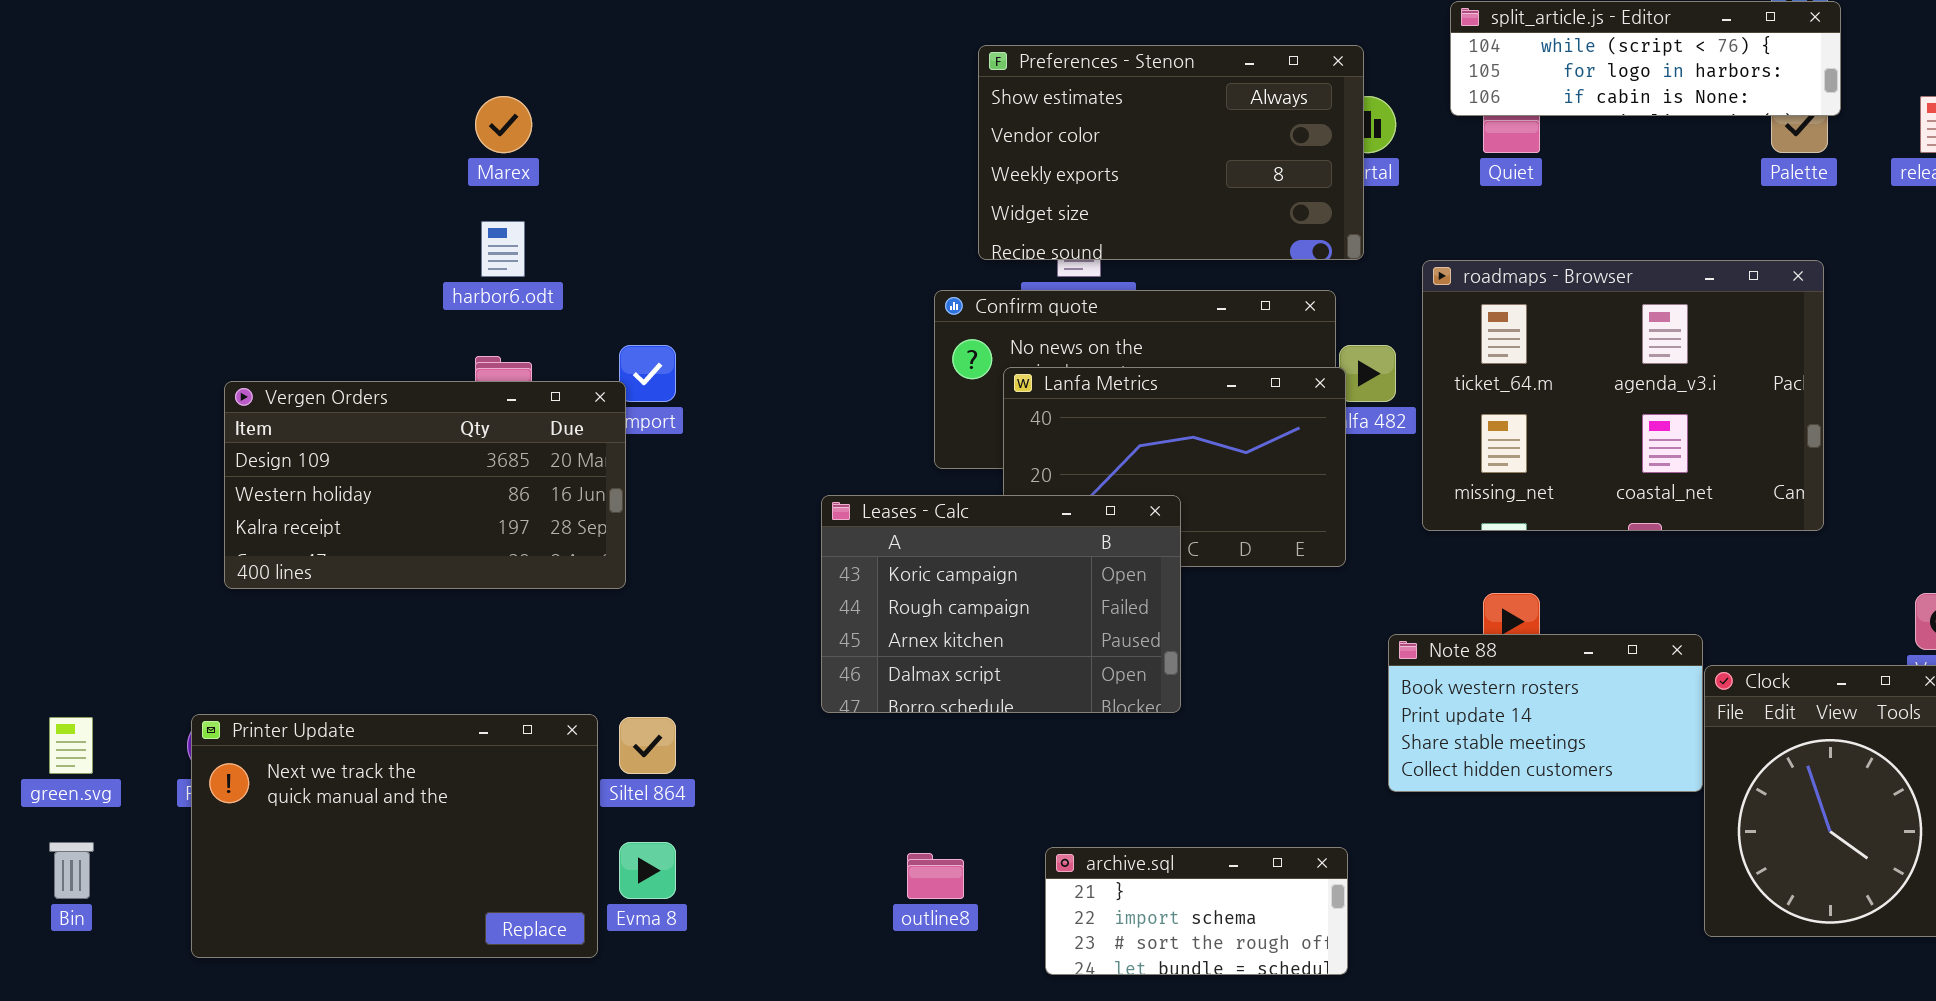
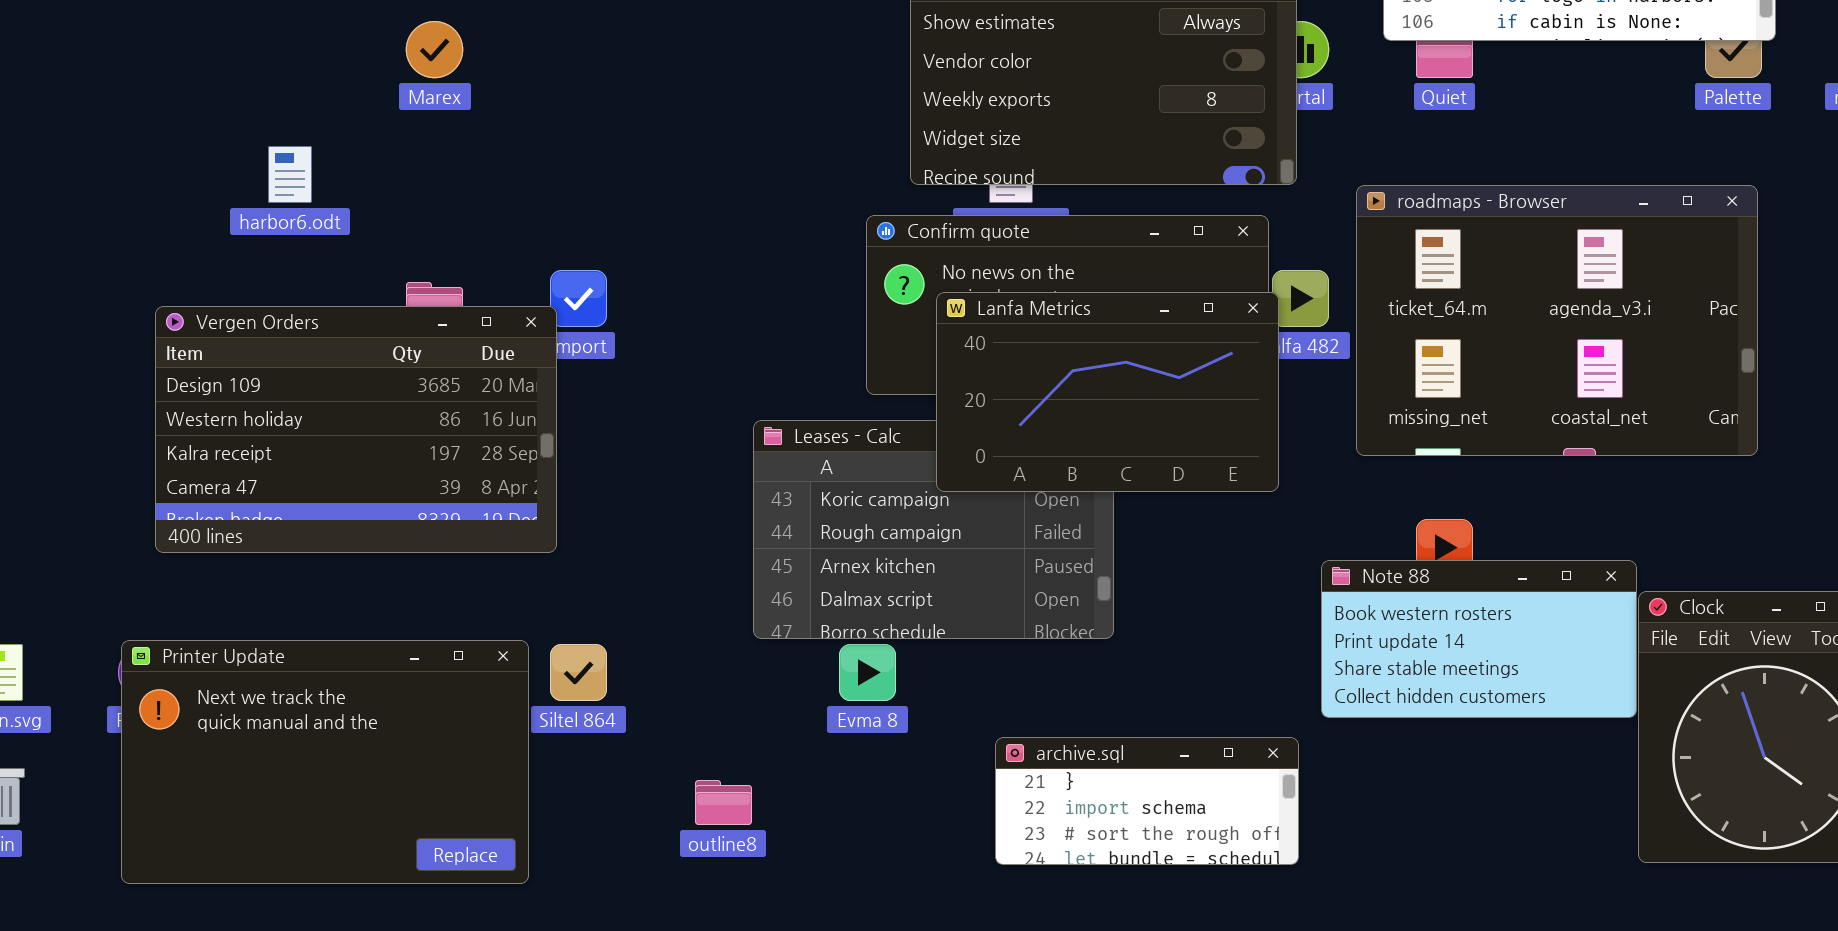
harbor6.odt: [481,221,525,277] -> [268,146,312,203], moved
Lanfa Metrics: [1003,367,1346,567] -> [936,292,1279,492], raised
Vergen Orders: [224,381,626,589] -> [155,306,557,553], resized
Evma 8: [619,842,676,899] -> [839,644,896,701], moved
archive.sql: [1045,847,1348,975] -> [995,737,1299,865], moved
outline8: [907,853,964,899] -> [695,780,752,825], moved

